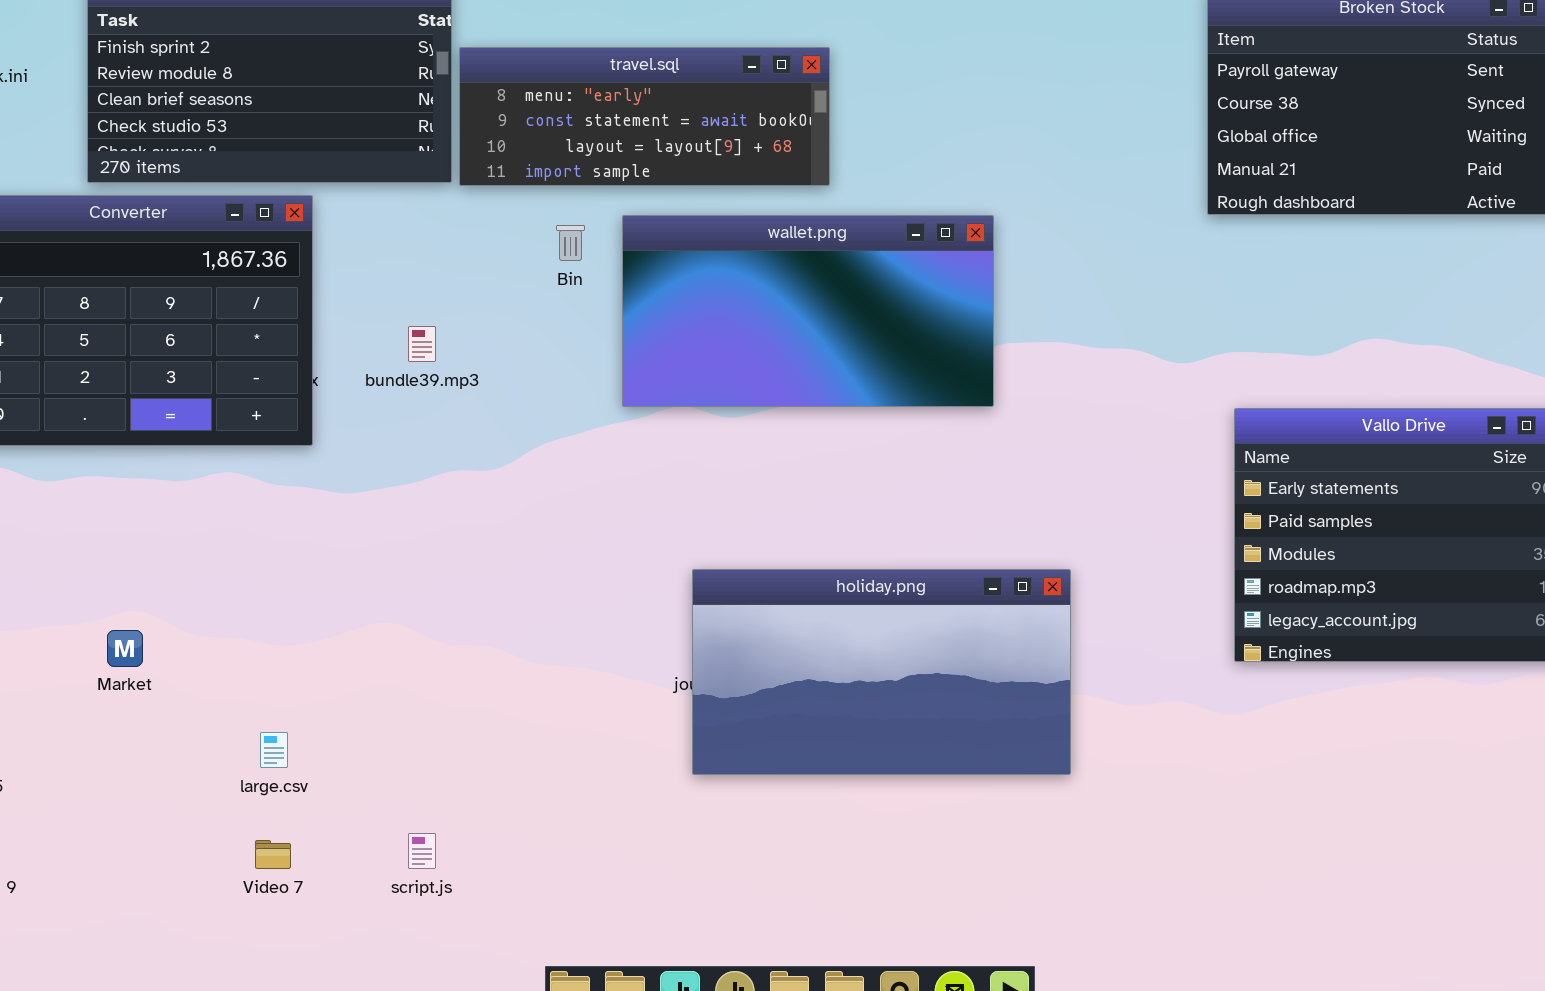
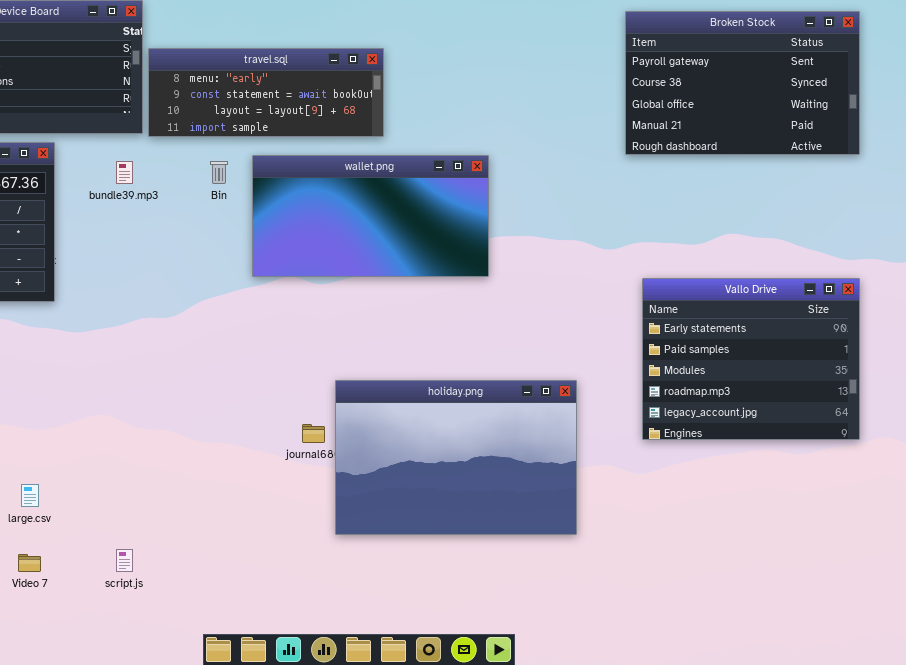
bundle39.mp3: [408,326,436,362] -> [116,161,133,184], moved
holiday.png: [692,569,1071,775] -> [335,380,577,535], moved, resized

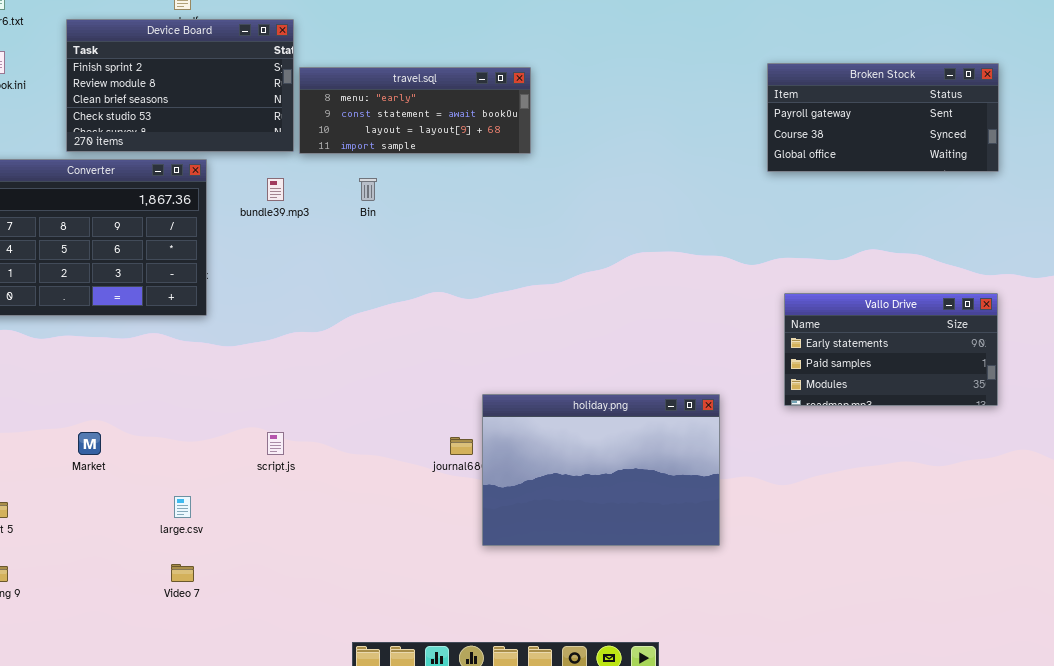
Broken Stock: [625,11,860,155] -> [767,63,999,172], resized
wallet.png: [252,155,489,277] -> none, closed
Vallo Drive: [642,278,860,440] -> [784,293,998,406], resized
script.js: [116,549,133,572] -> [267,432,284,455], moved

